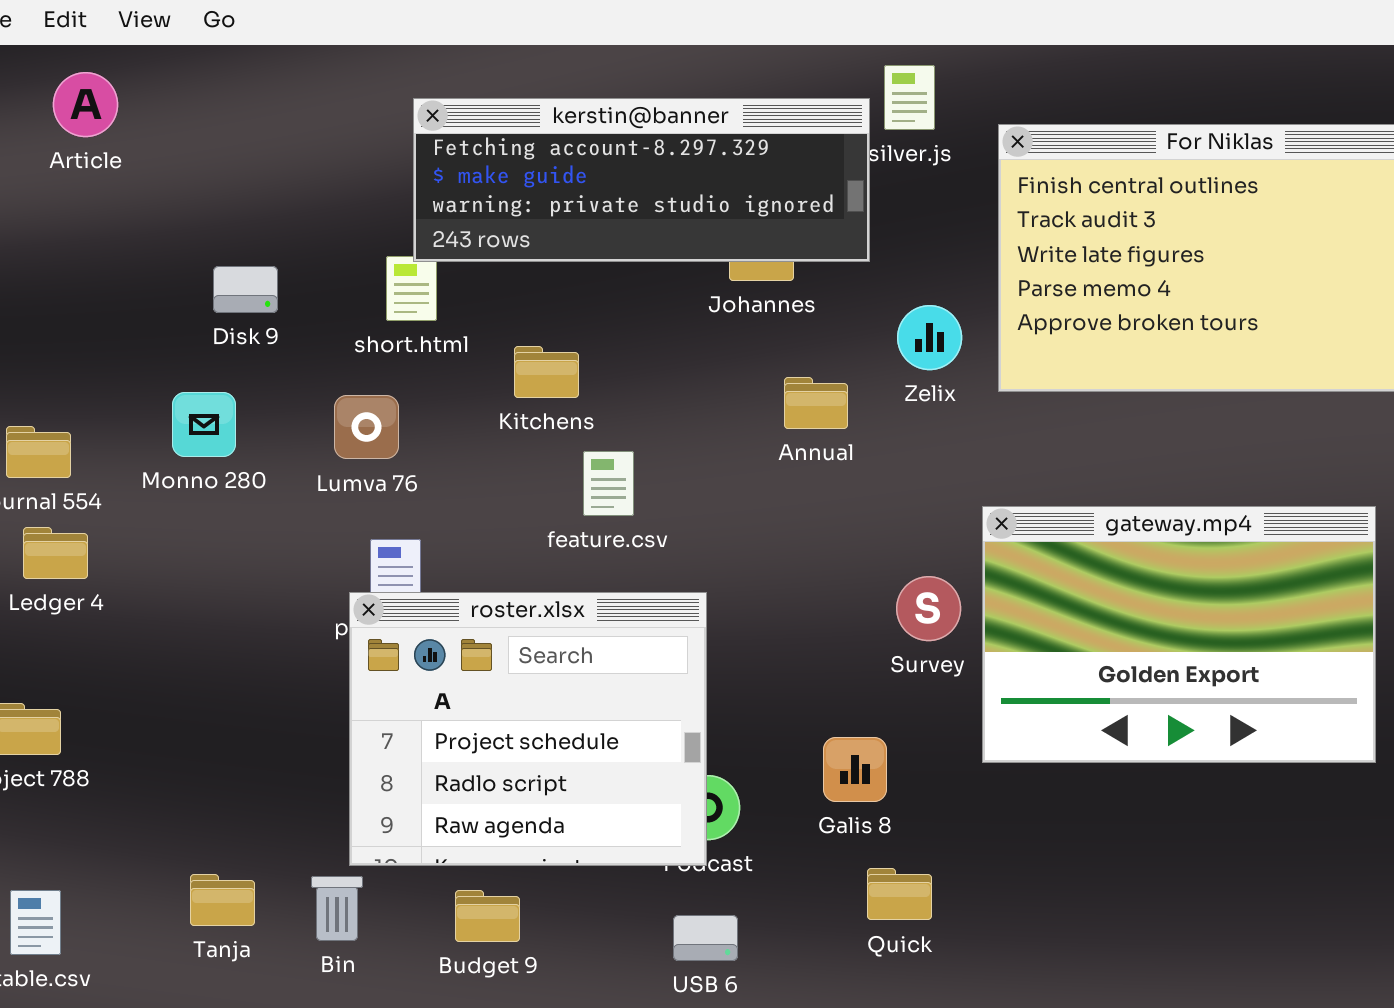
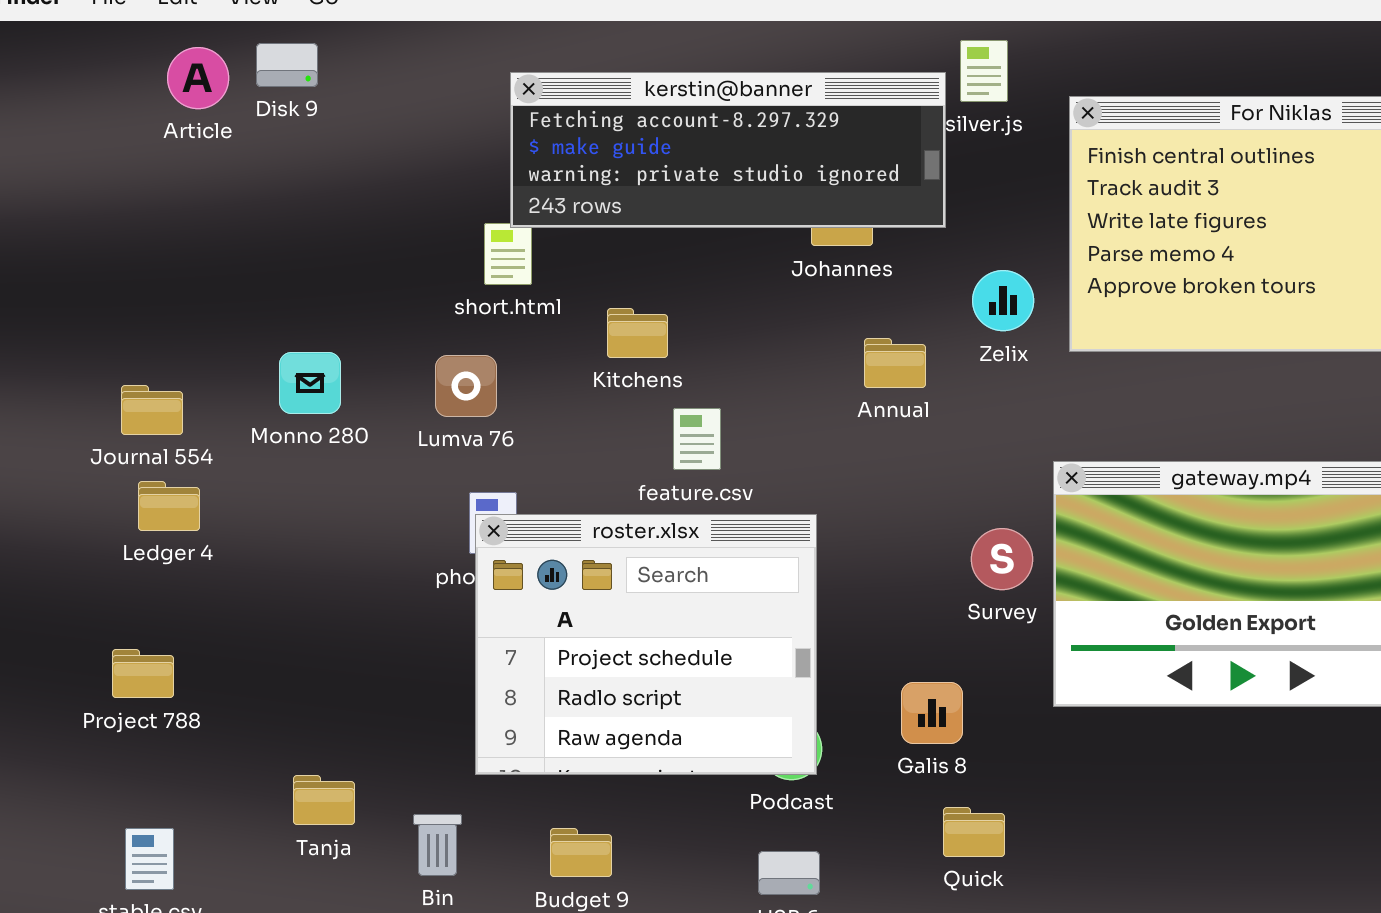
Disk 9: [213,266,278,313] -> [256,43,318,87], moved
roster.xlsx: [349,592,707,866] -> [475,514,817,775], moved
Tanja: [190,874,255,926] -> [293,775,355,825], moved

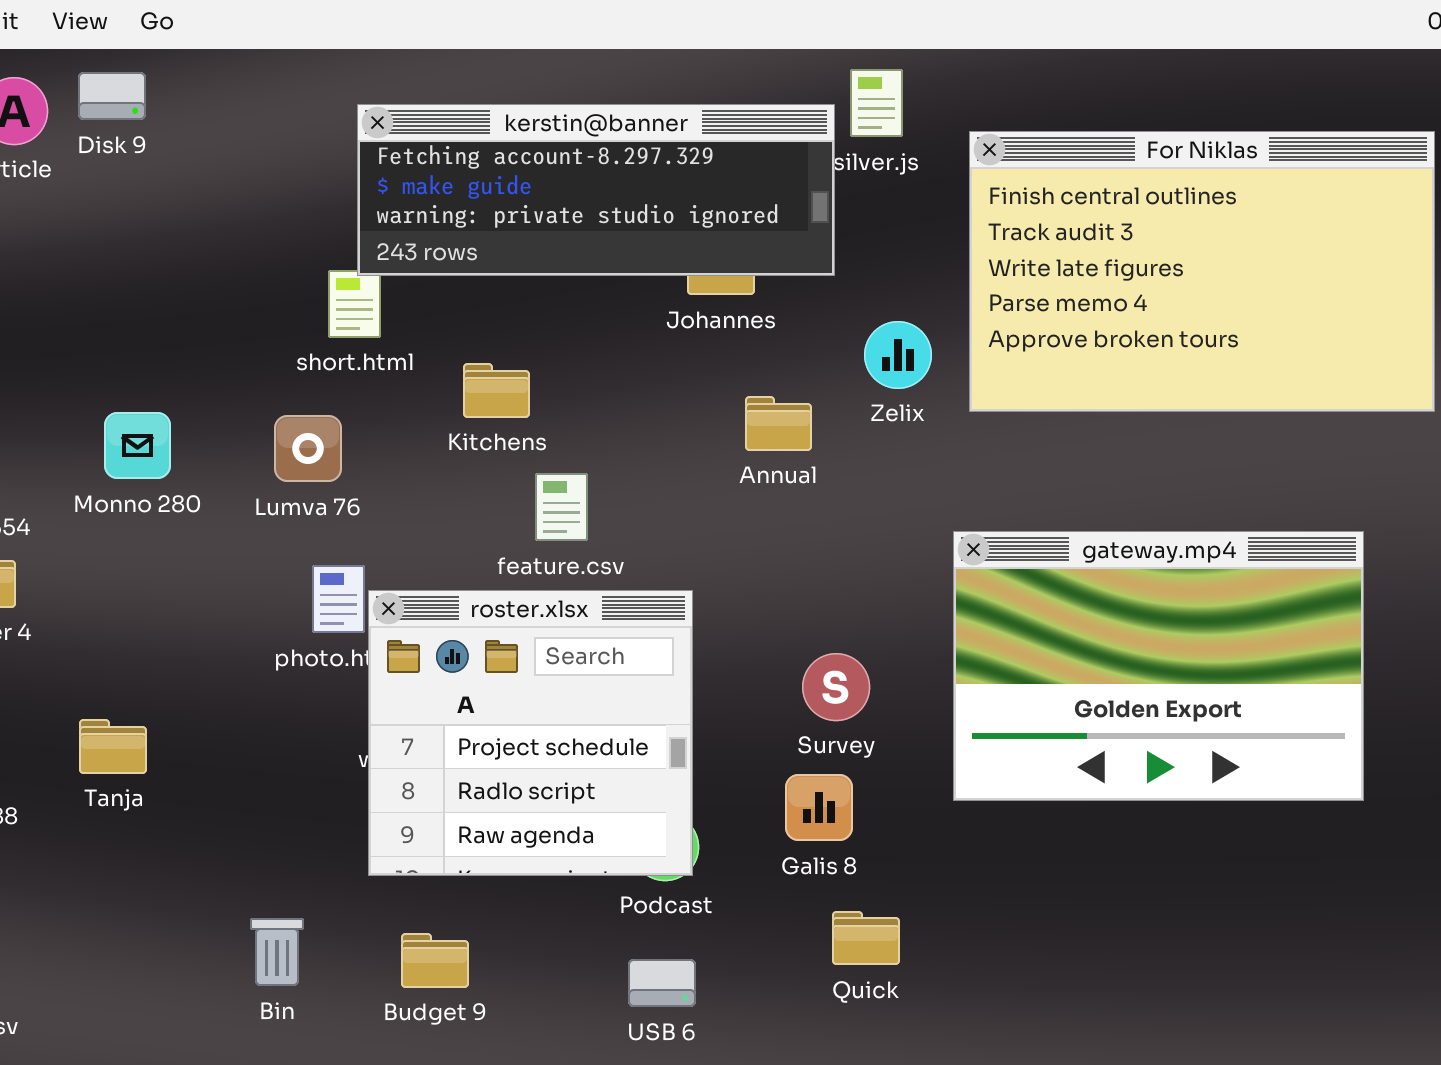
roster.xlsx: [475,514,817,775] -> [368,590,693,876], resized
Survey: [971,528,1033,590] -> [802,653,870,721], moved
Tanja: [293,775,355,825] -> [79,719,147,774], moved

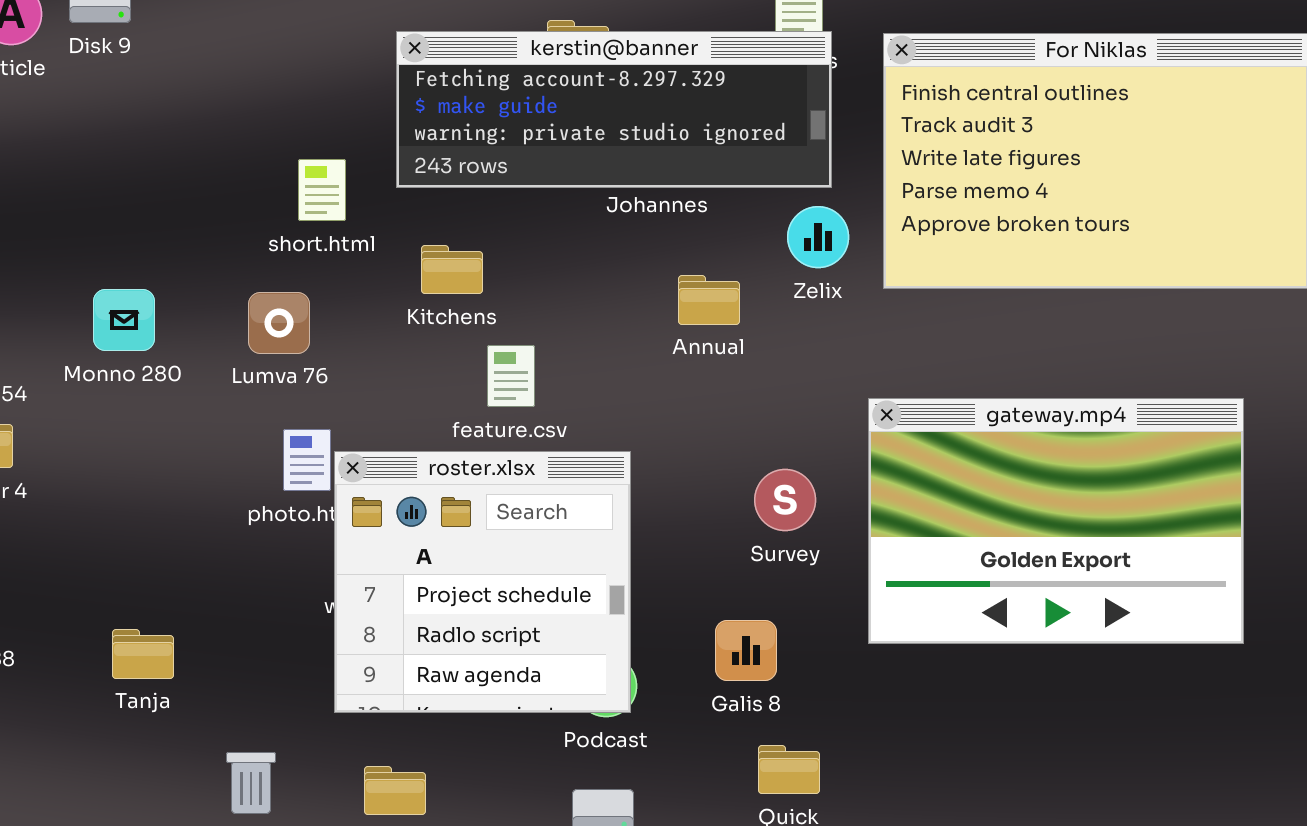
kerstin@banner: [357,104,835,276] -> [396,31,832,188], moved
Survey: [802,653,870,721] -> [754,469,816,531], moved
Tanja: [79,719,147,774] -> [112,629,174,679], moved

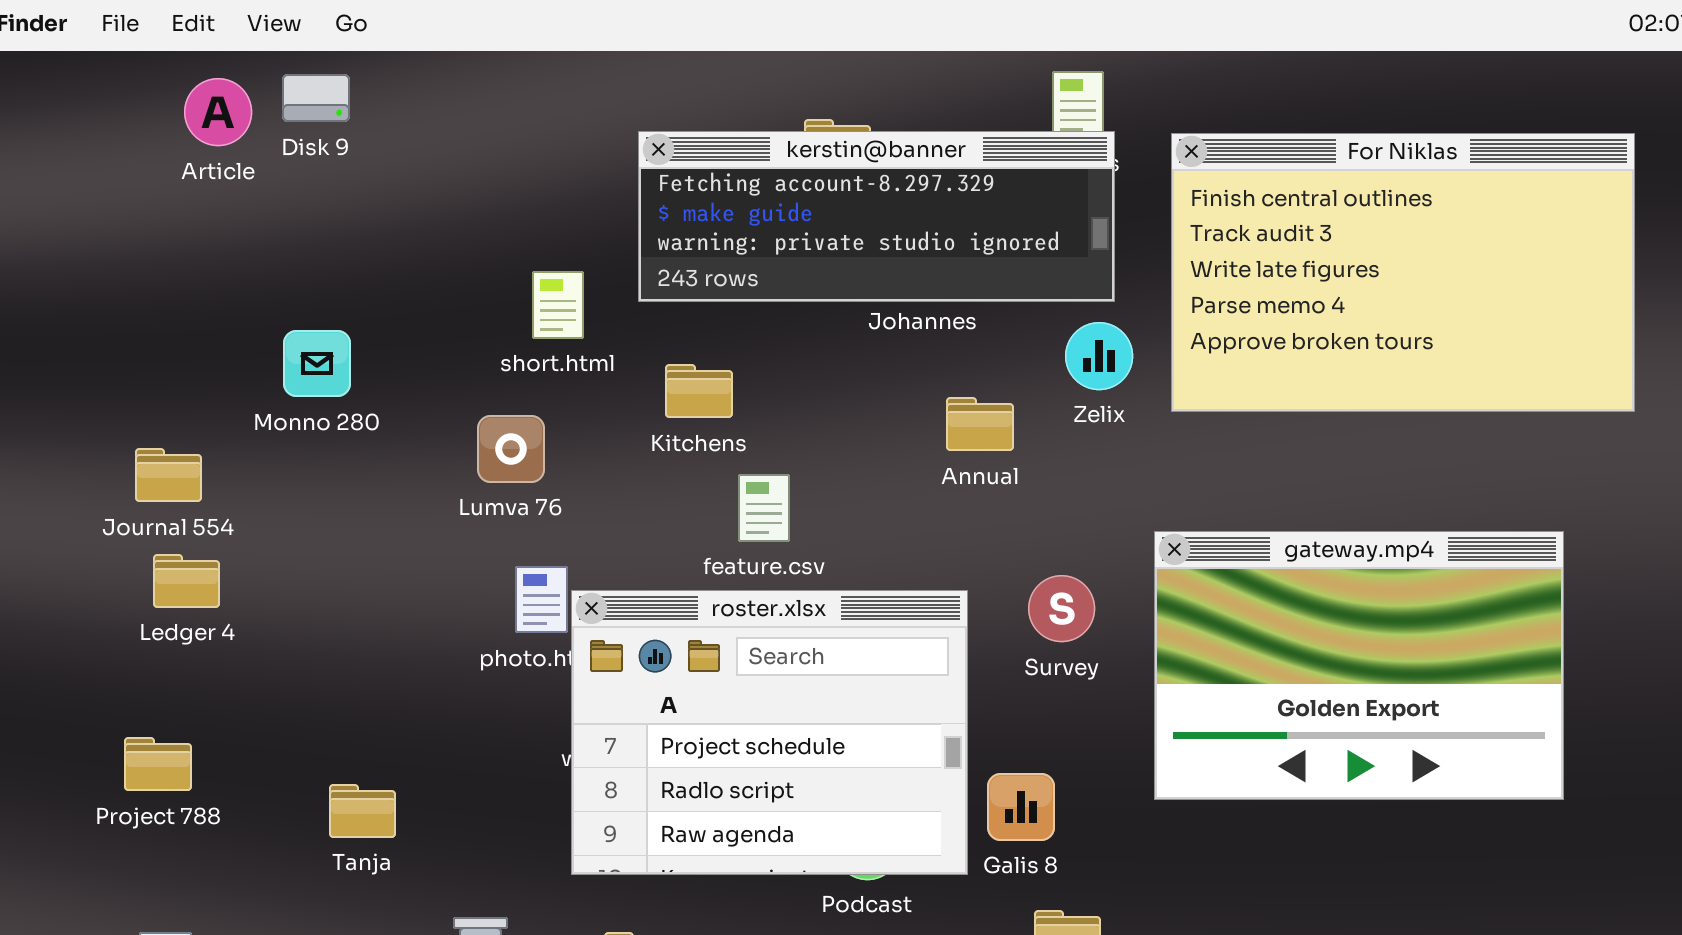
Monno 280: [93,289,155,351] -> [283,330,351,397], moved
roster.xlsx: [334,451,631,713] -> [571,590,968,875], resized
Survey: [754,469,816,531] -> [1028,575,1095,642], moved

